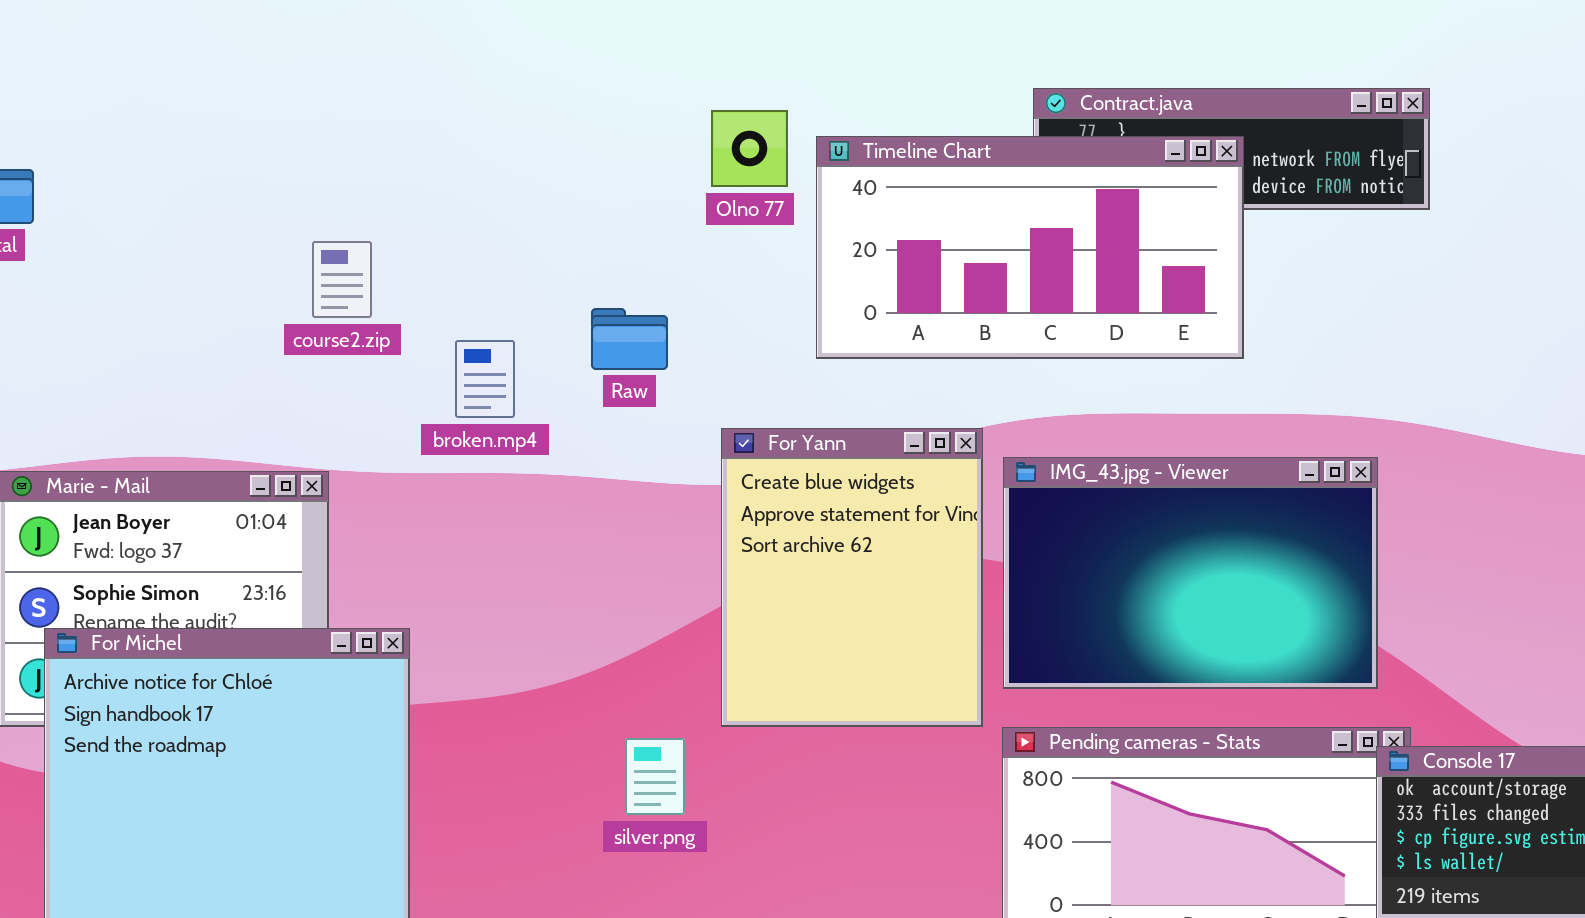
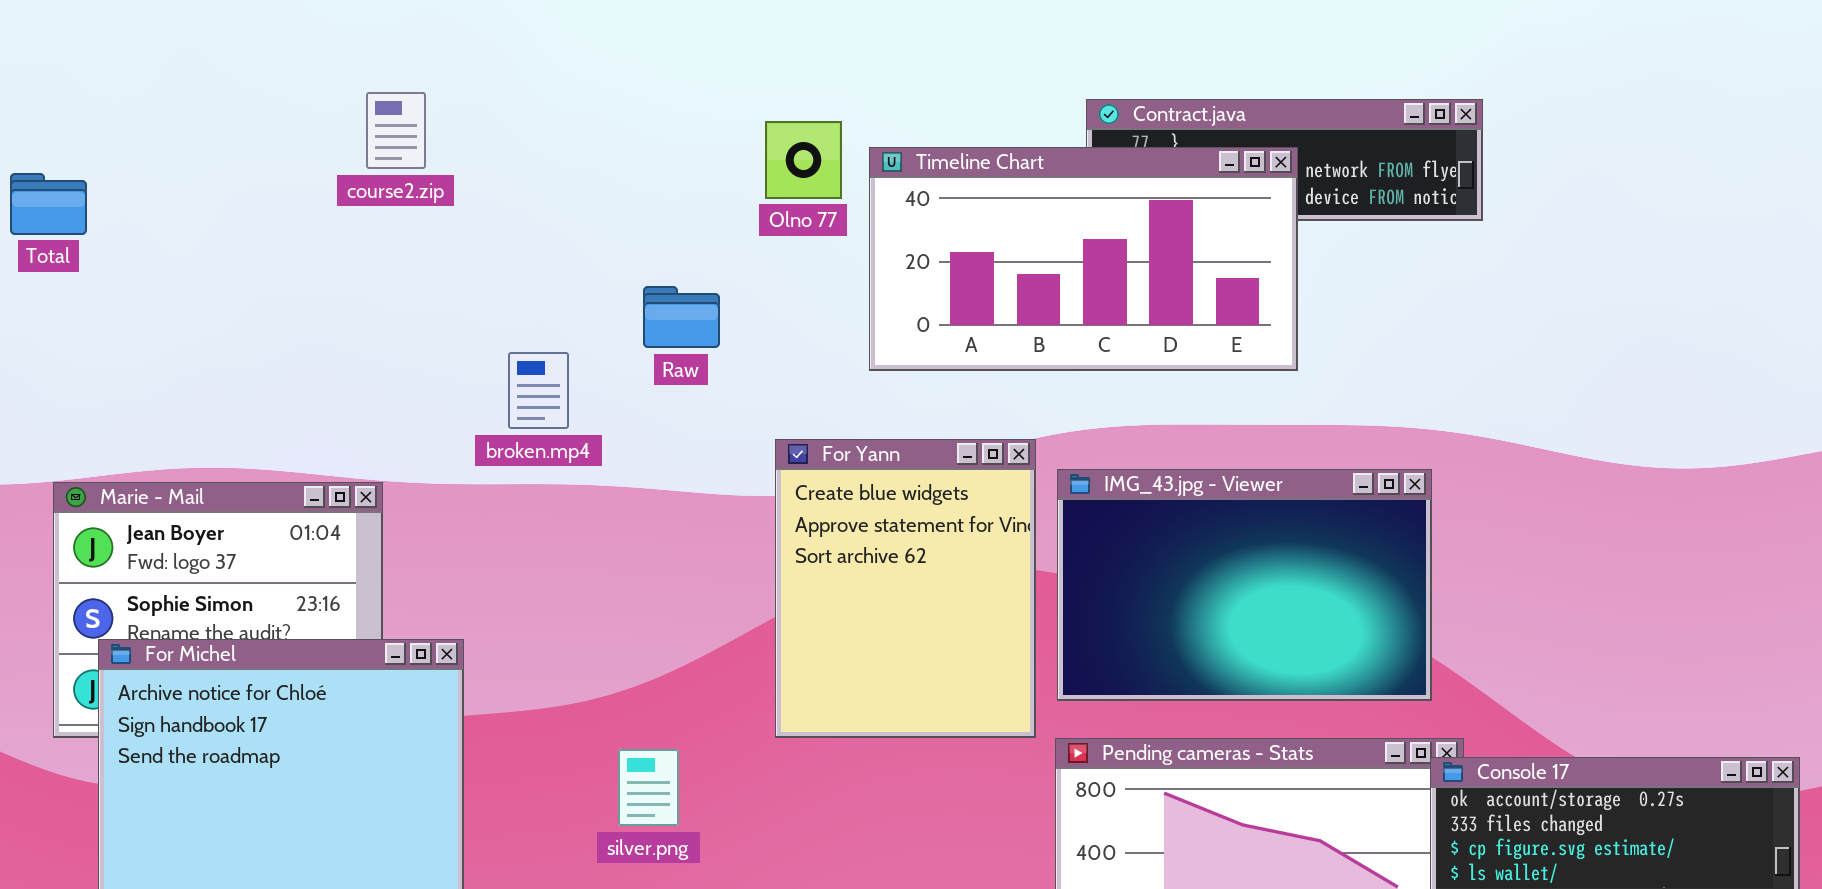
course2.zip: [312,241,372,318] -> [366,92,426,169], moved
Raw: [591,308,668,370] -> [643,286,720,348], moved
silver.png: [625,738,685,815] -> [618,749,679,826], moved

